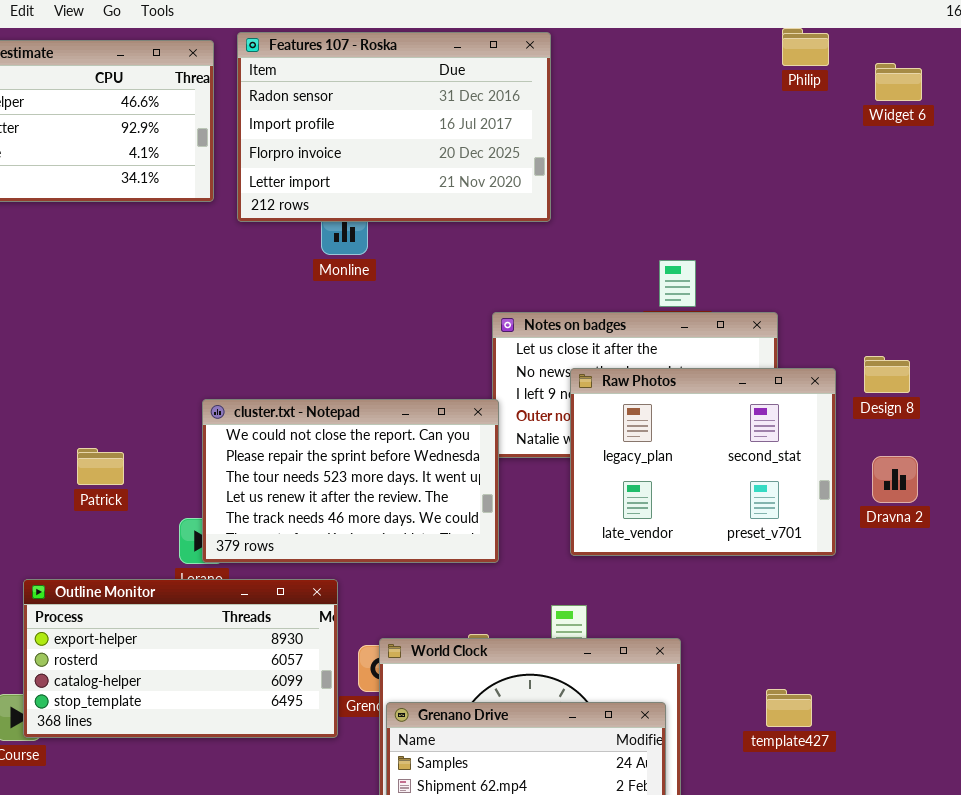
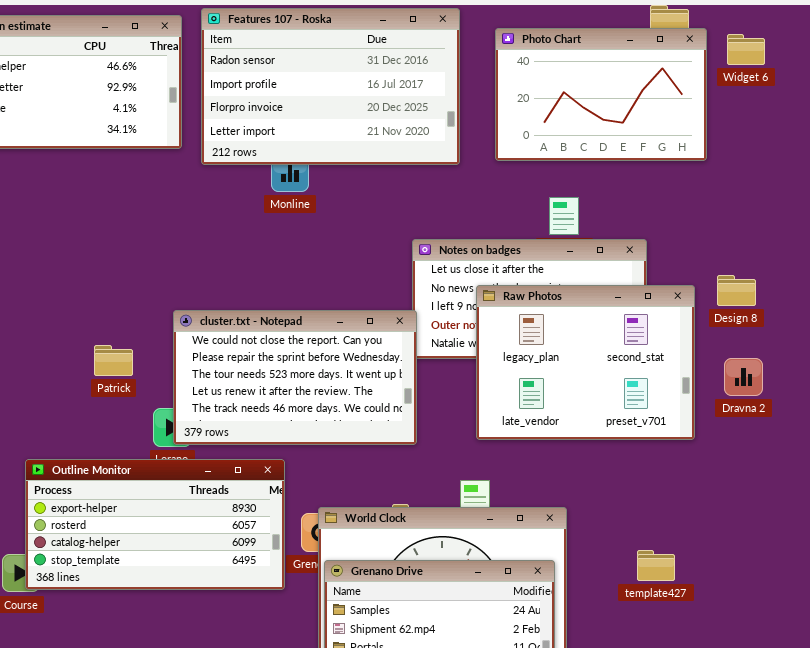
Photo Chart: none -> [495,28,707,161], opened
Patrick: [77,448,124,485] -> [94,345,133,376], moved

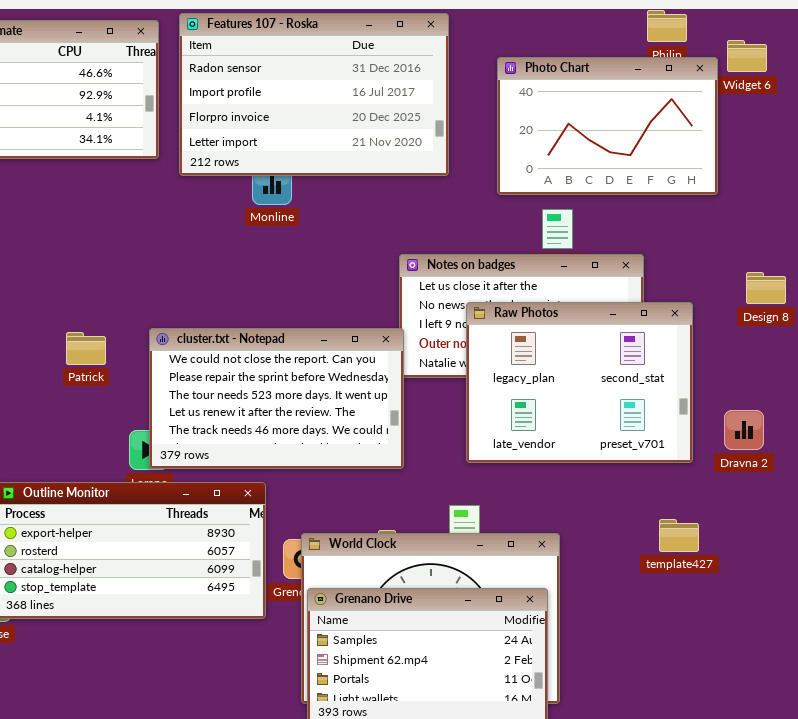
Photo Chart: [495,28,707,161] -> [497,57,718,195], moved
Design 8: [717,275,756,306] -> [746,272,786,304], moved
Patrick: [94,345,133,376] -> [66,332,106,365], moved
Dravna 2: [724,358,763,396] -> [724,410,764,450], moved
template427: [637,550,675,581] -> [659,519,699,552], moved

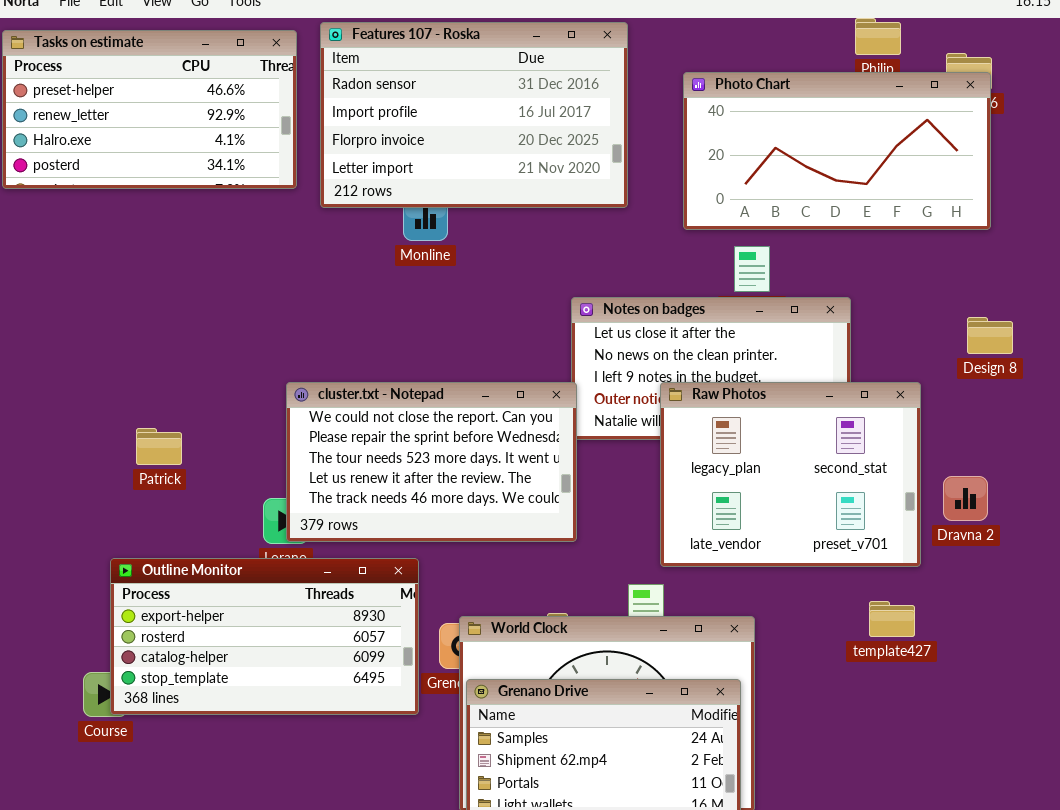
Photo Chart: [497,57,718,195] -> [683,72,991,230], resized
Raw Photos: [466,302,693,463] -> [660,382,921,567], moved
Patrick: [66,332,106,365] -> [136,428,182,465], moved

